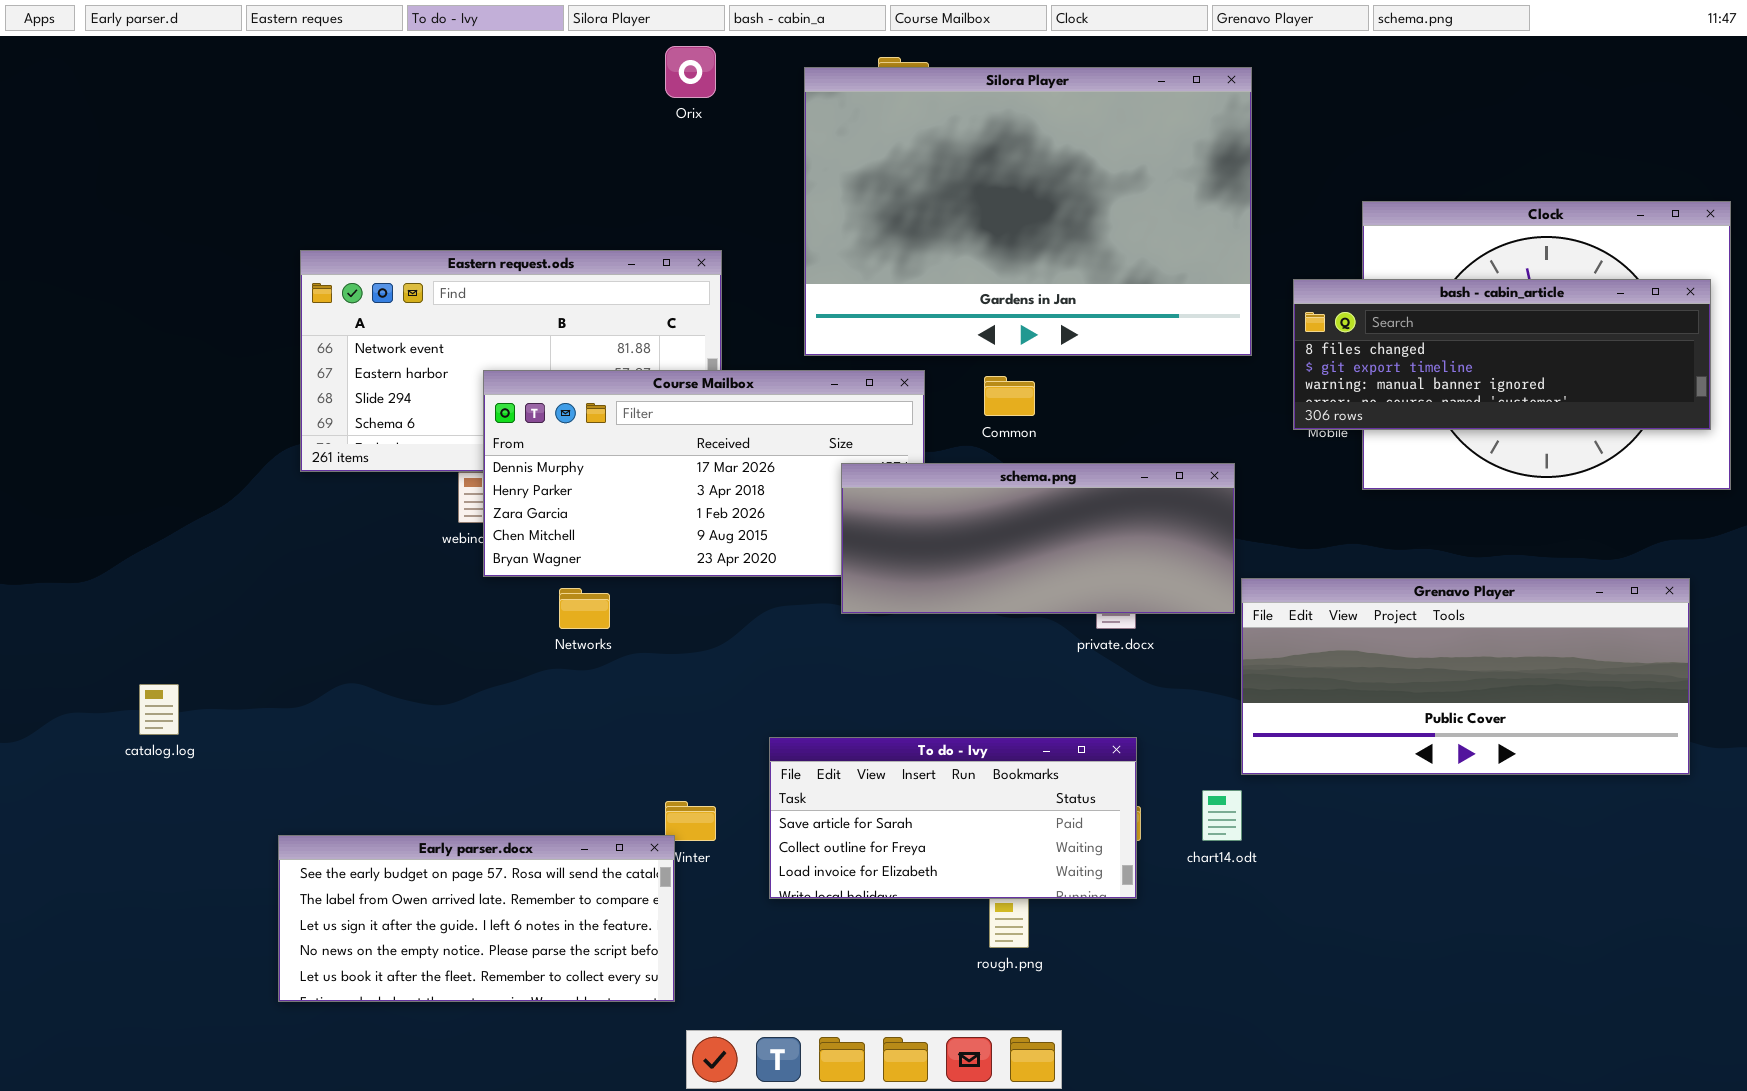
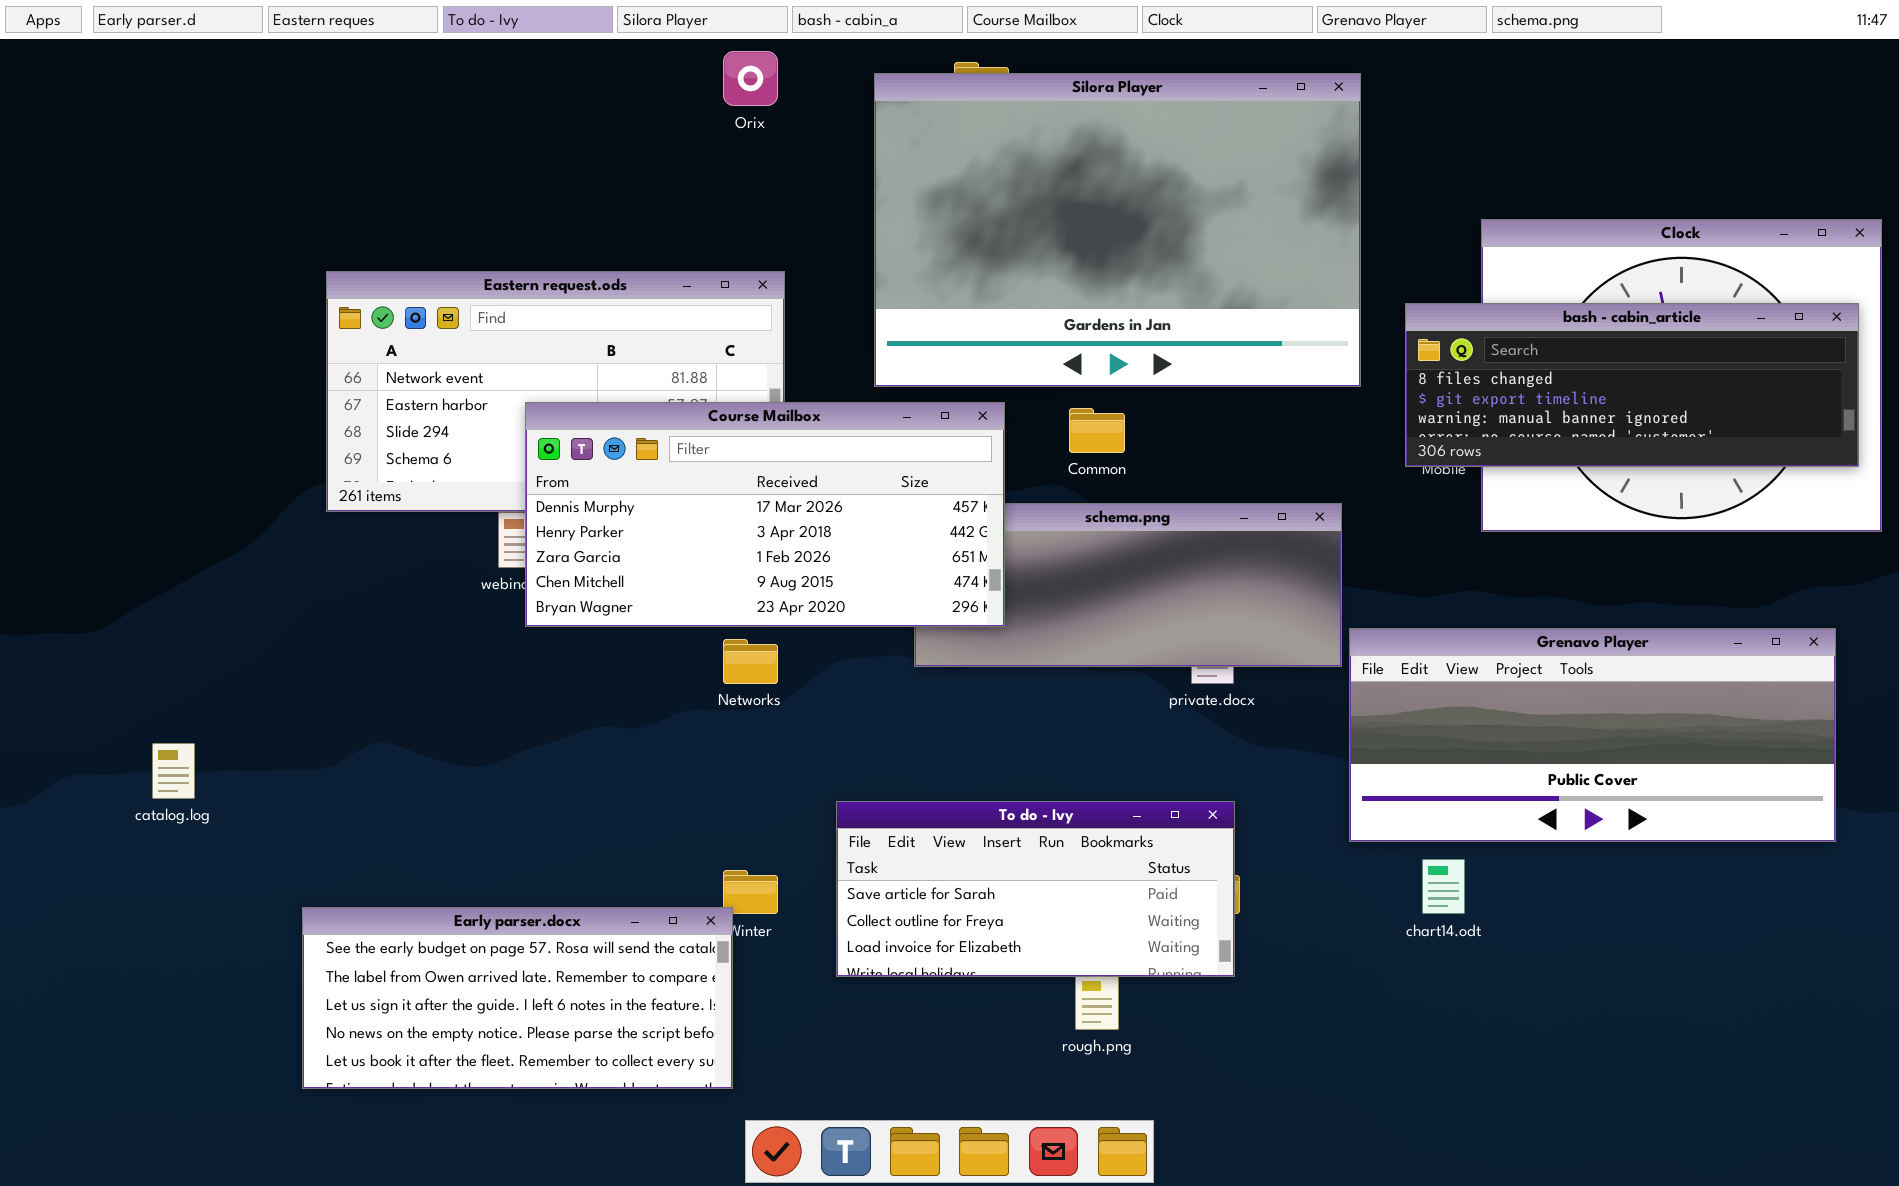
Course Mailbox: [483,370,925,577] -> [525,402,1005,627], raised
Networks: [559,588,610,629] -> [723,639,778,684], moved
chart14.odt: [1202,790,1242,841] -> [1422,859,1465,914], moved

